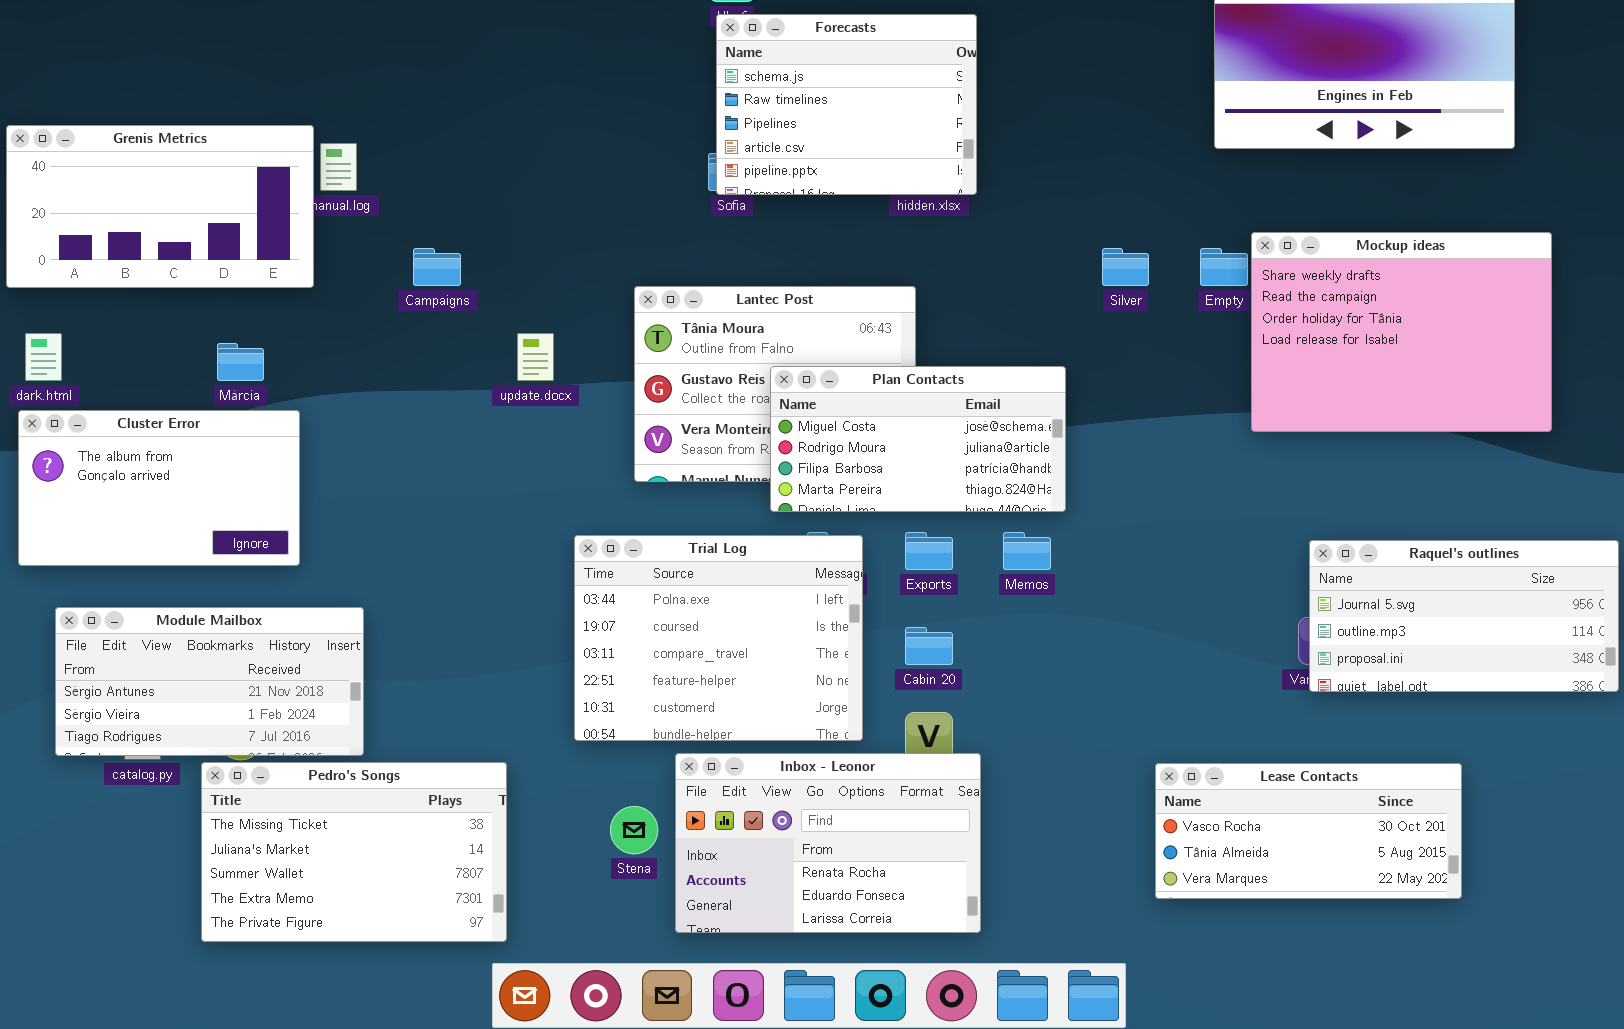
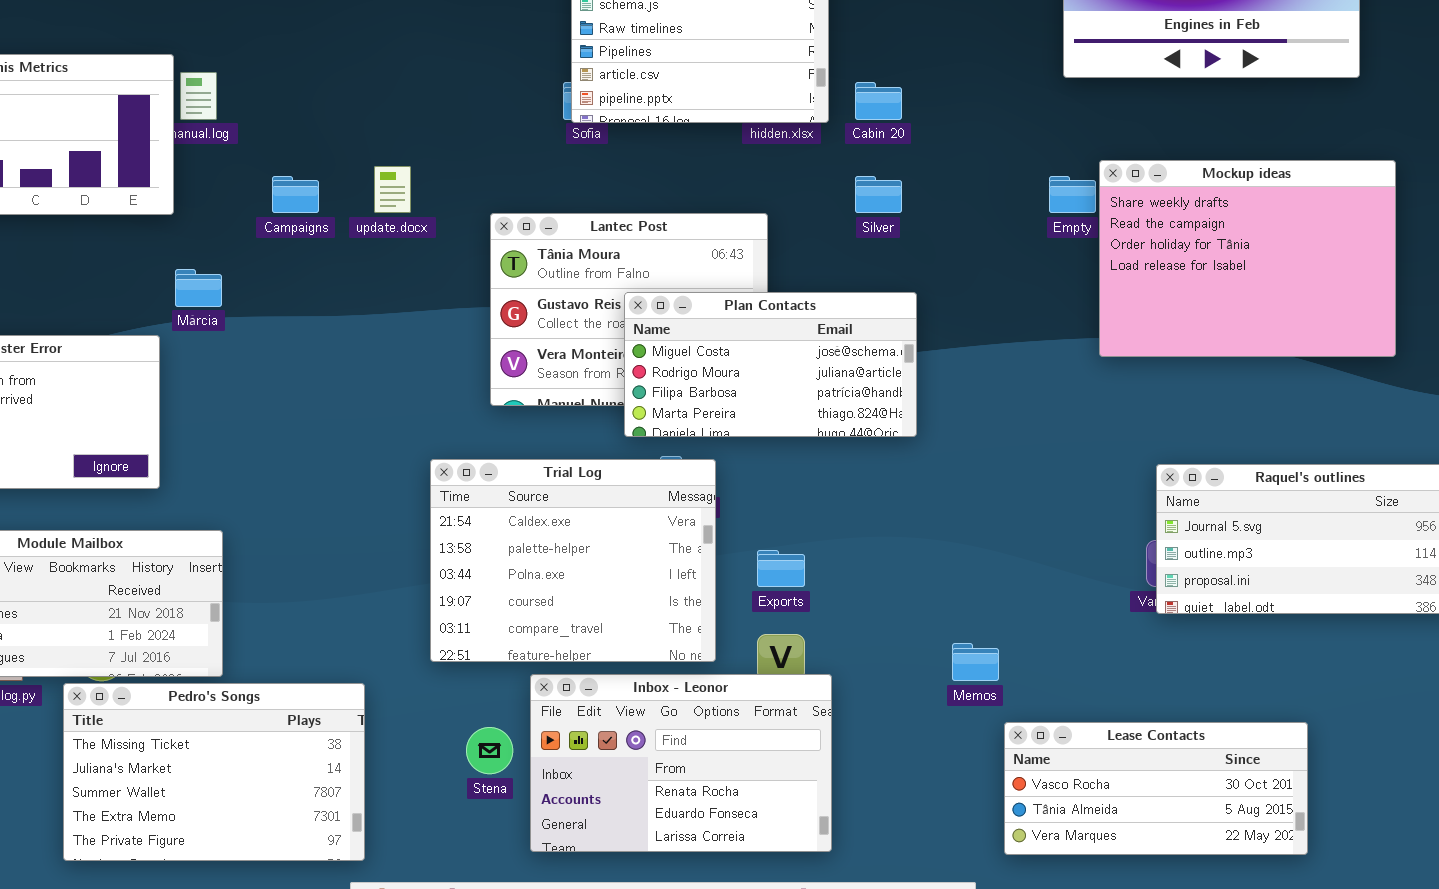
Silver: [1102,248,1149,286] -> [855,176,902,213], moved
update.docx: [517,333,554,381] -> [374,166,411,213], moved
Márcia: [217,343,264,381] -> [175,269,222,307], moved
Exports: [905,532,953,570] -> [757,550,805,587], moved
Memos: [1003,532,1051,570] -> [952,643,999,681], moved
Trial Log: [574,535,863,741] -> [430,459,716,662], scrolled up 2 rows
Cabin 20: [905,627,953,665] -> [855,82,902,120], moved
Lease Contacts: [1155,763,1462,899] -> [1004,722,1308,855], moved

